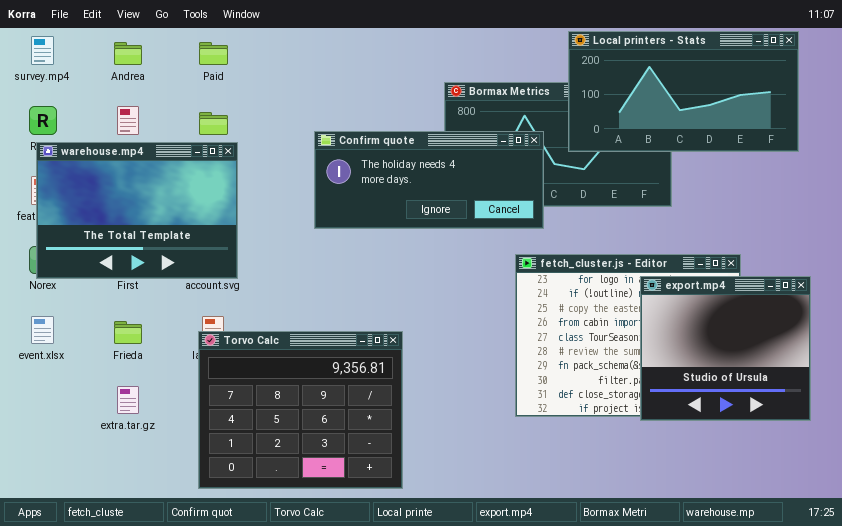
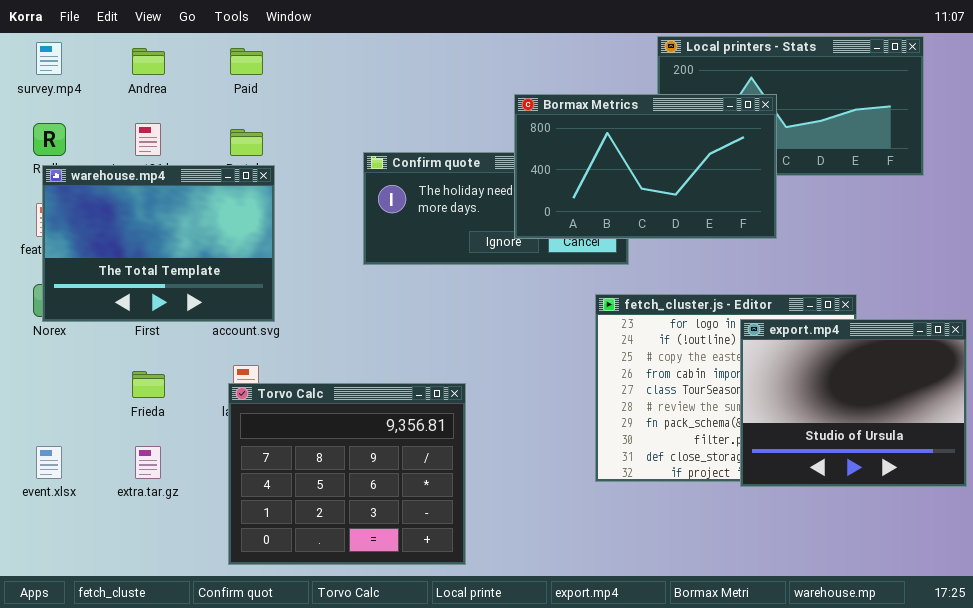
Bormax Metrics: [444,82,672,207] -> [514,94,777,239], raised
export.mp4: [640,276,811,421] -> [740,319,967,487], resized
event.xlsx: [31,316,54,344] -> [36,446,62,479], moved

